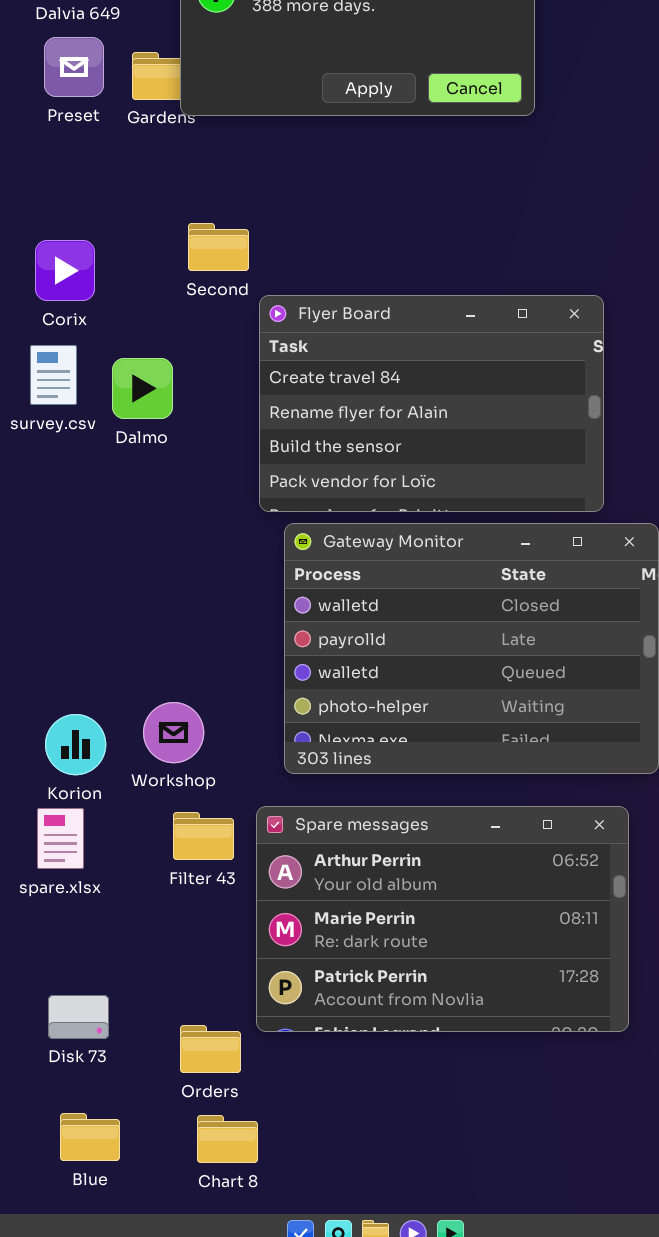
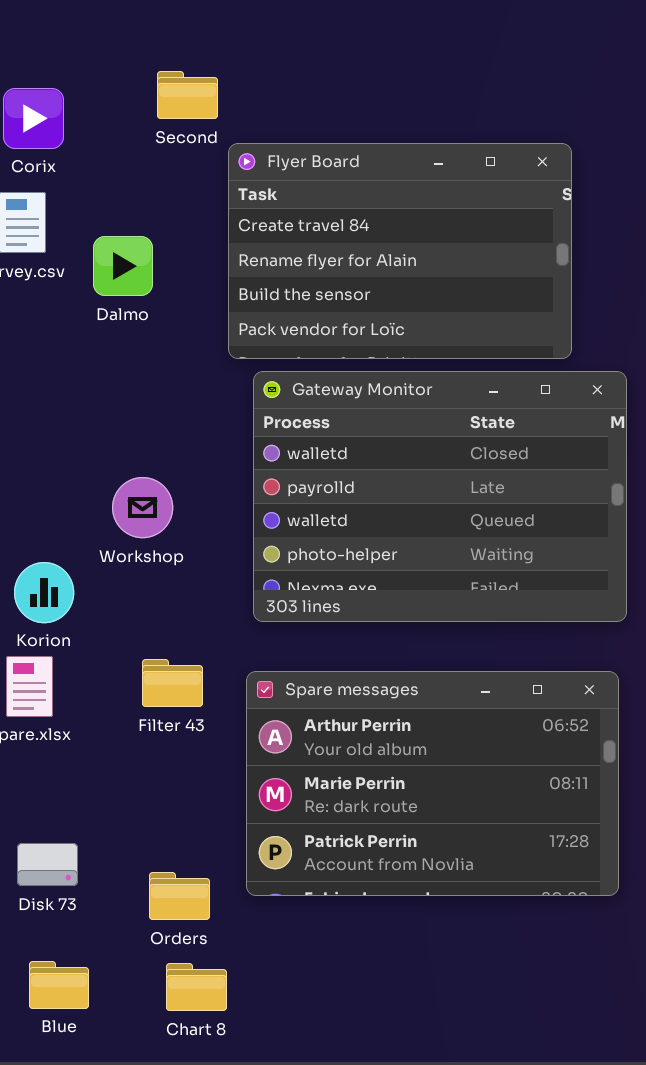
Dalmo: [112,358,173,419] -> [93,236,153,296], moved
Workshop: [143,702,204,763] -> [112,477,173,538], moved
Spare messages: [256,806,629,1032] -> [246,671,619,896], moved

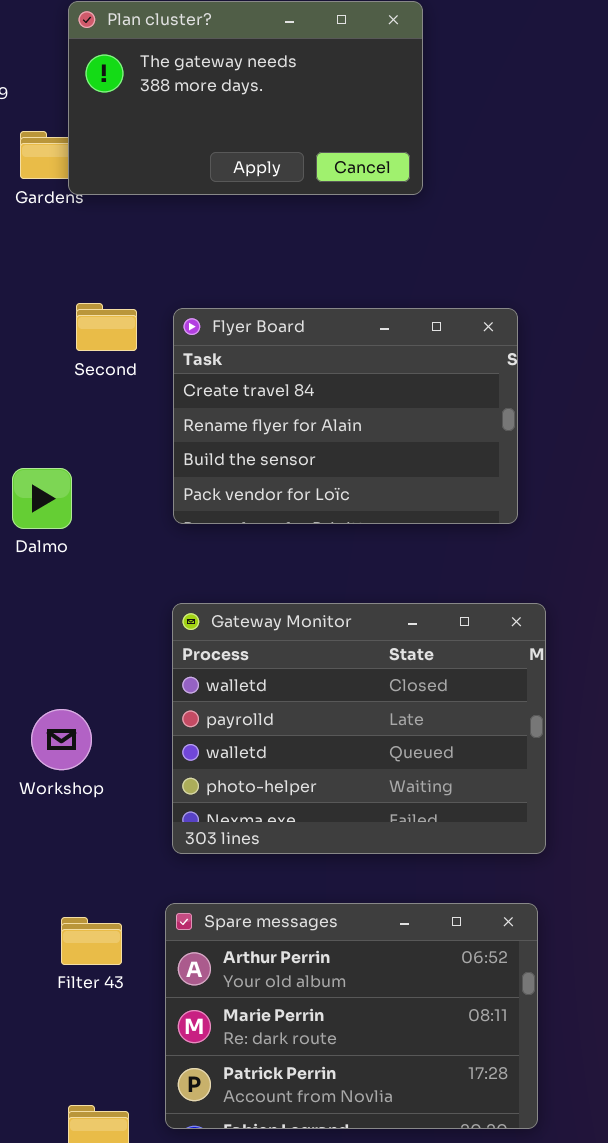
Flyer Board: [228,143,572,359] -> [173,308,518,524], moved
Filter 43: [142,659,203,707] -> [61,917,122,965], moved

